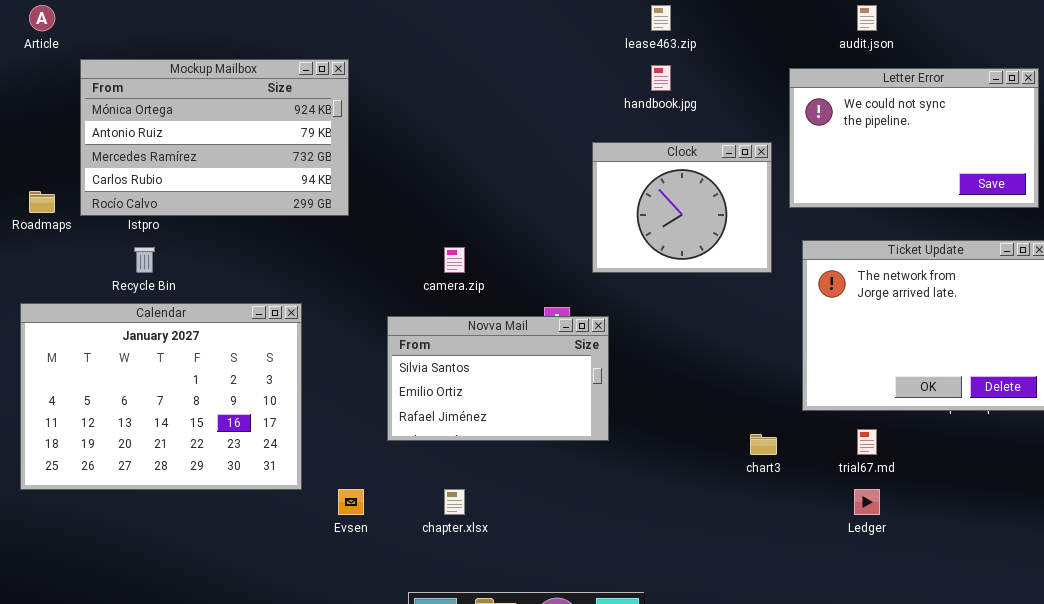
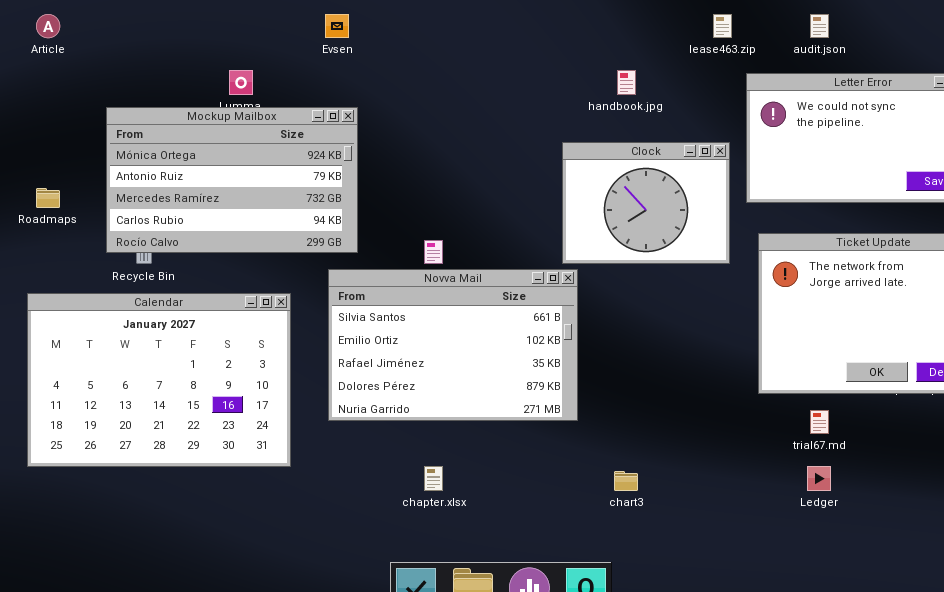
lease463.zip: [651,5,671,31] -> [713,14,732,38], moved
Mockup Mailbox: [80,59,349,216] -> [106,107,358,253], moved
Novva Mail: [387,316,609,441] -> [328,269,578,421], resized
chart3: [750,434,777,455] -> [614,471,638,491], moved
Evsen: [338,489,364,515] -> [325,14,349,38], moved

